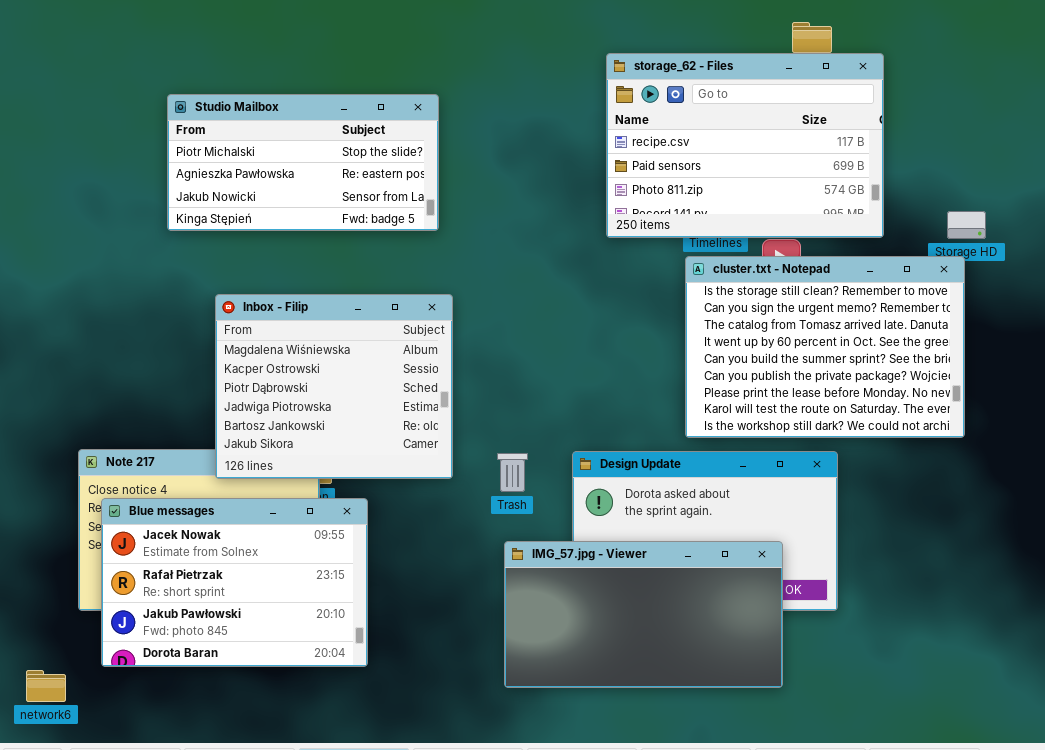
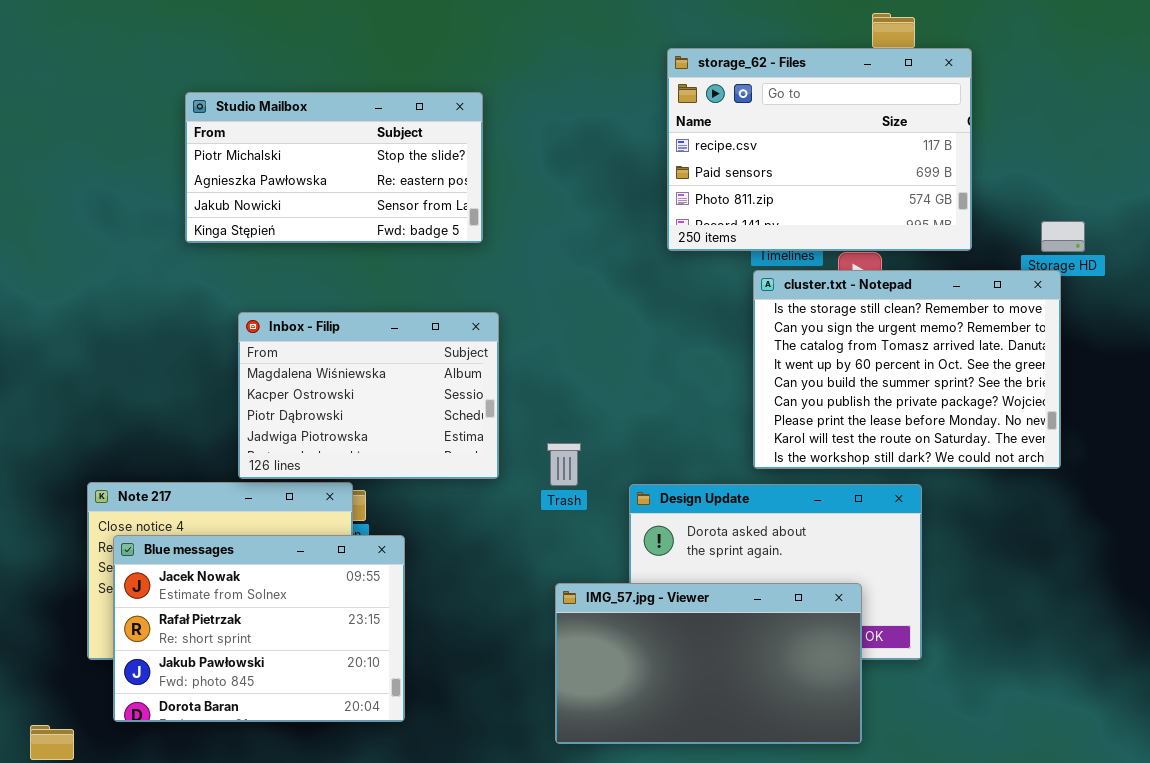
Inbox - Filip: [215,294,453,479] -> [238,312,499,479], resized
Trash: [497,453,528,492] -> [547,443,581,486], moved

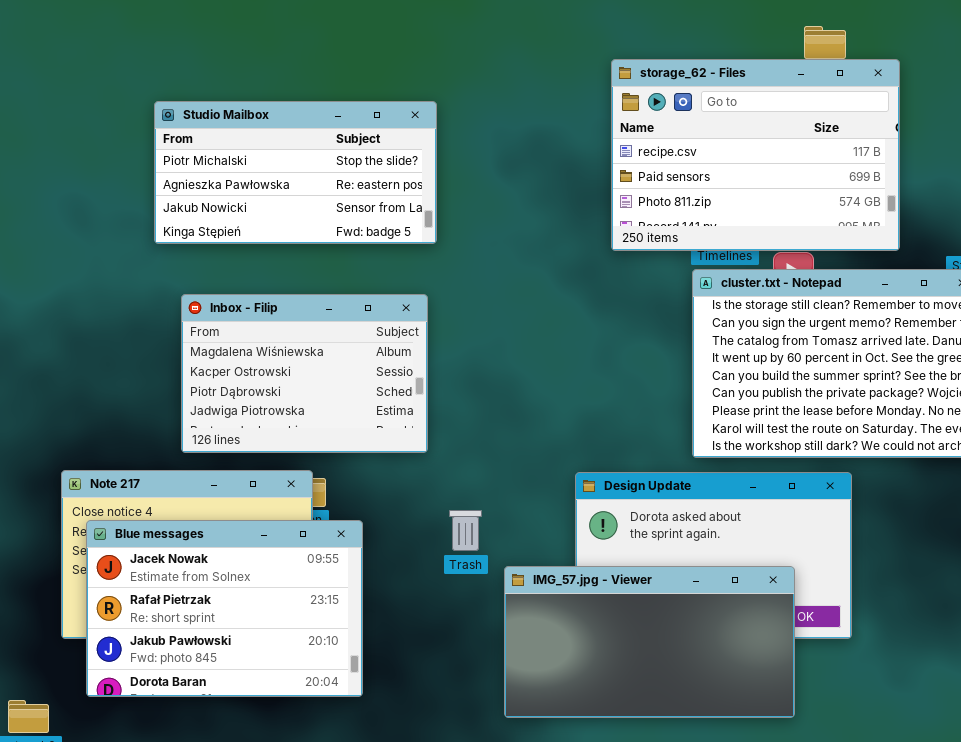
Inbox - Filip: [238,312,499,479] -> [181,294,428,453], moved
Trash: [547,443,581,486] -> [449,510,482,551], moved

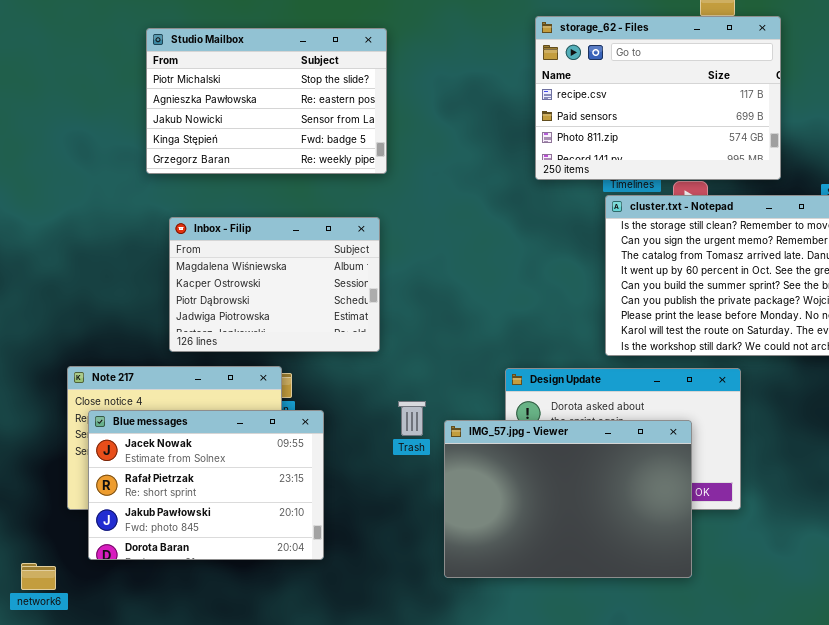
Studio Mailbox: [154,101,437,244] -> [146,28,387,174], resized
IMG_57.jpg - Viewer: [504,566,795,718] -> [444,420,692,578], resized

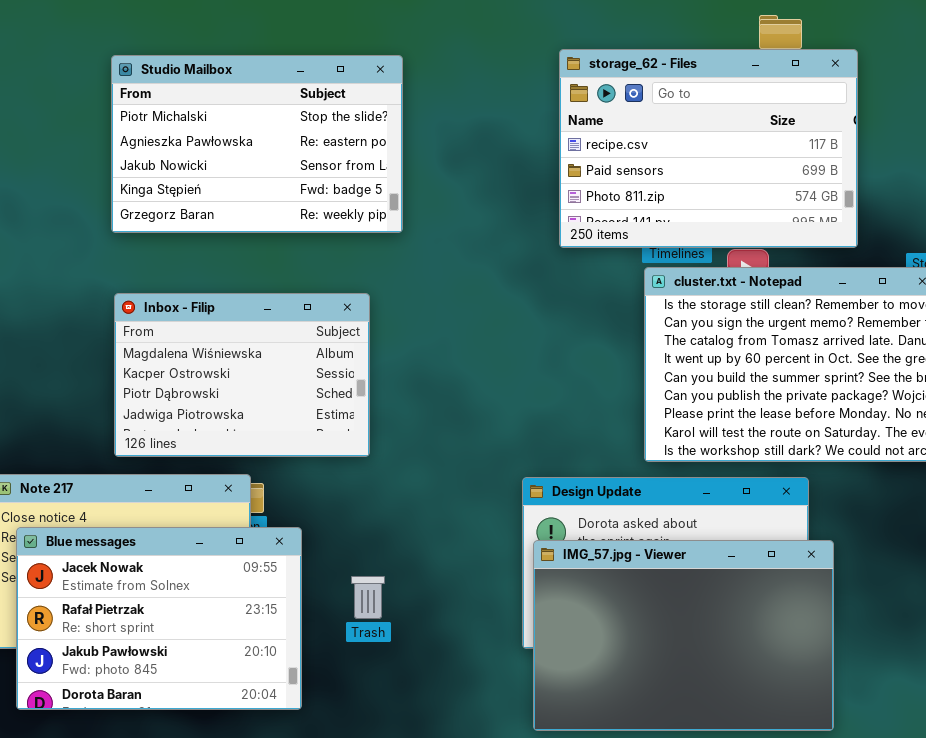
Studio Mailbox: [146,28,387,174] -> [111,55,403,233], moved
Trash: [398,401,426,436] -> [351,576,385,619], moved
IMG_57.jpg - Viewer: [444,420,692,578] -> [533,540,834,731], moved

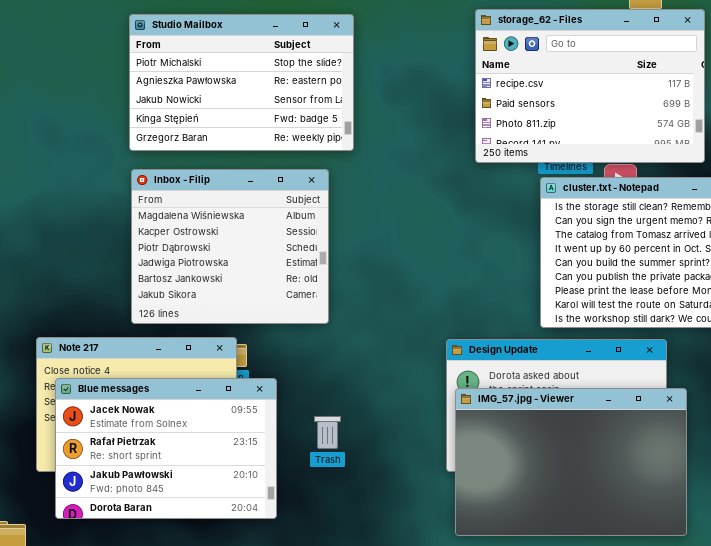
Inbox - Filip: [114,293,370,457] -> [131,169,329,324], resized

